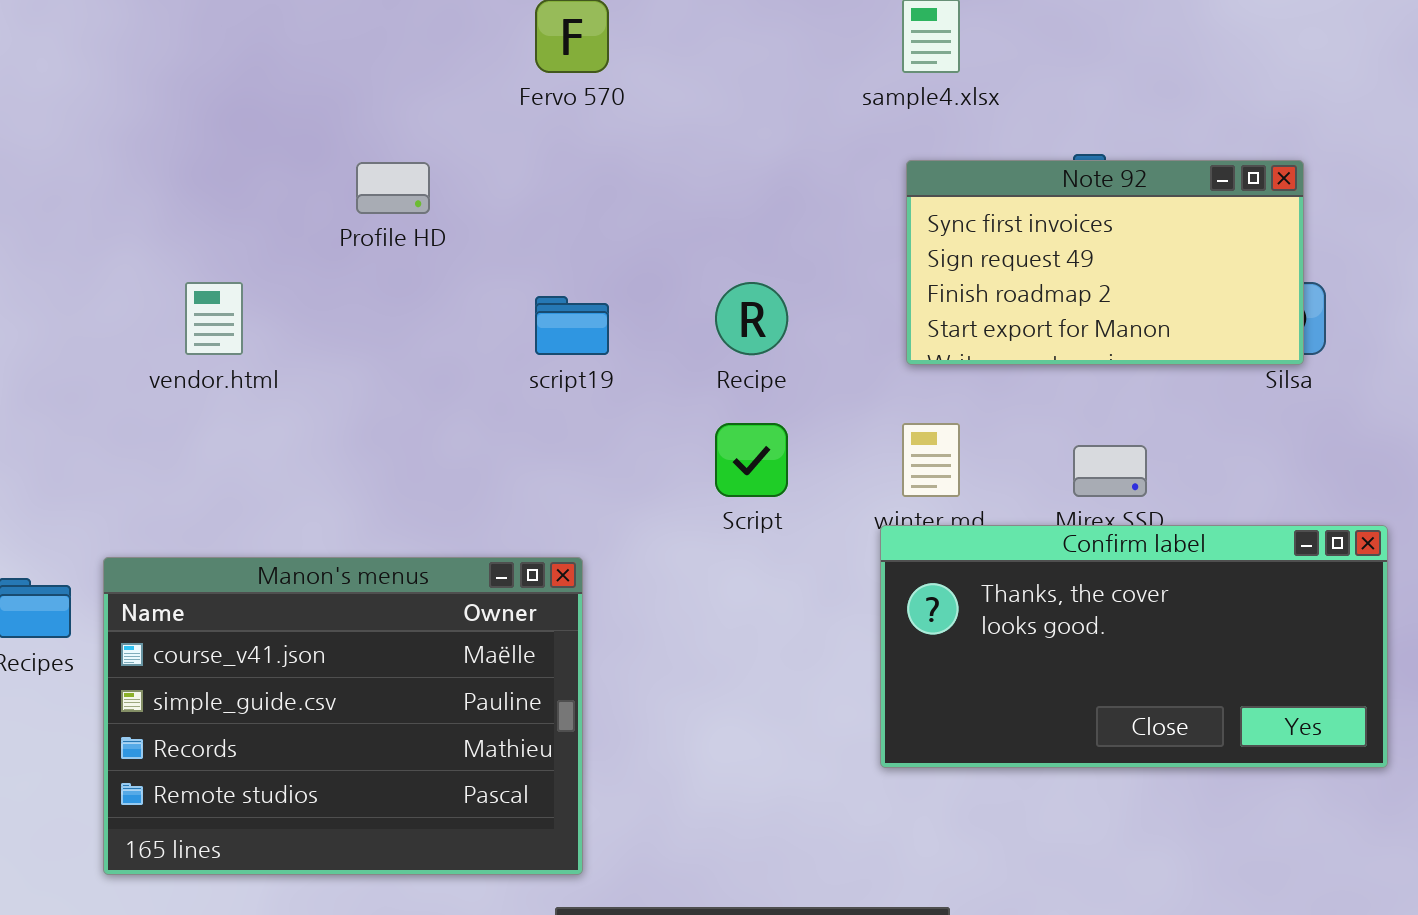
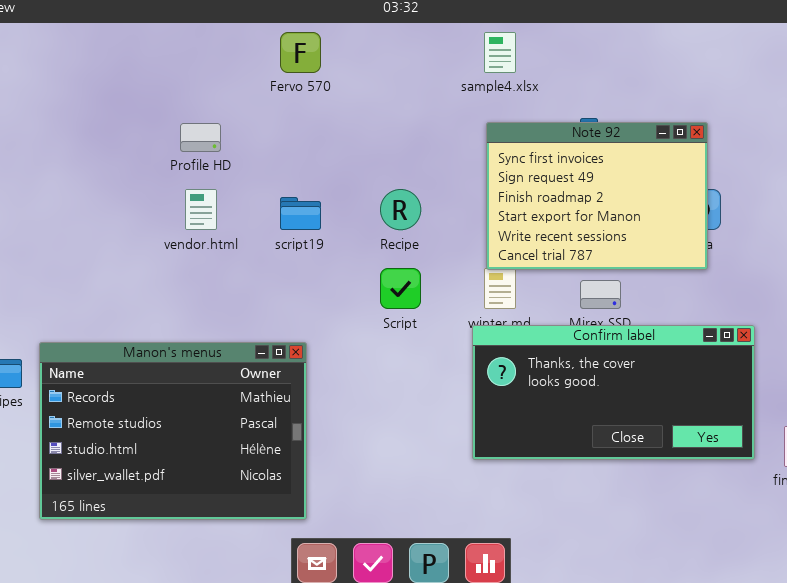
Note 92: [906,160,1304,365] -> [486,122,708,270], resized
vendor.html: [185,282,243,355] -> [185,189,217,230], moved
Manon's menus: [103,557,583,875] -> [39,342,307,520], scrolled down 2 rows

